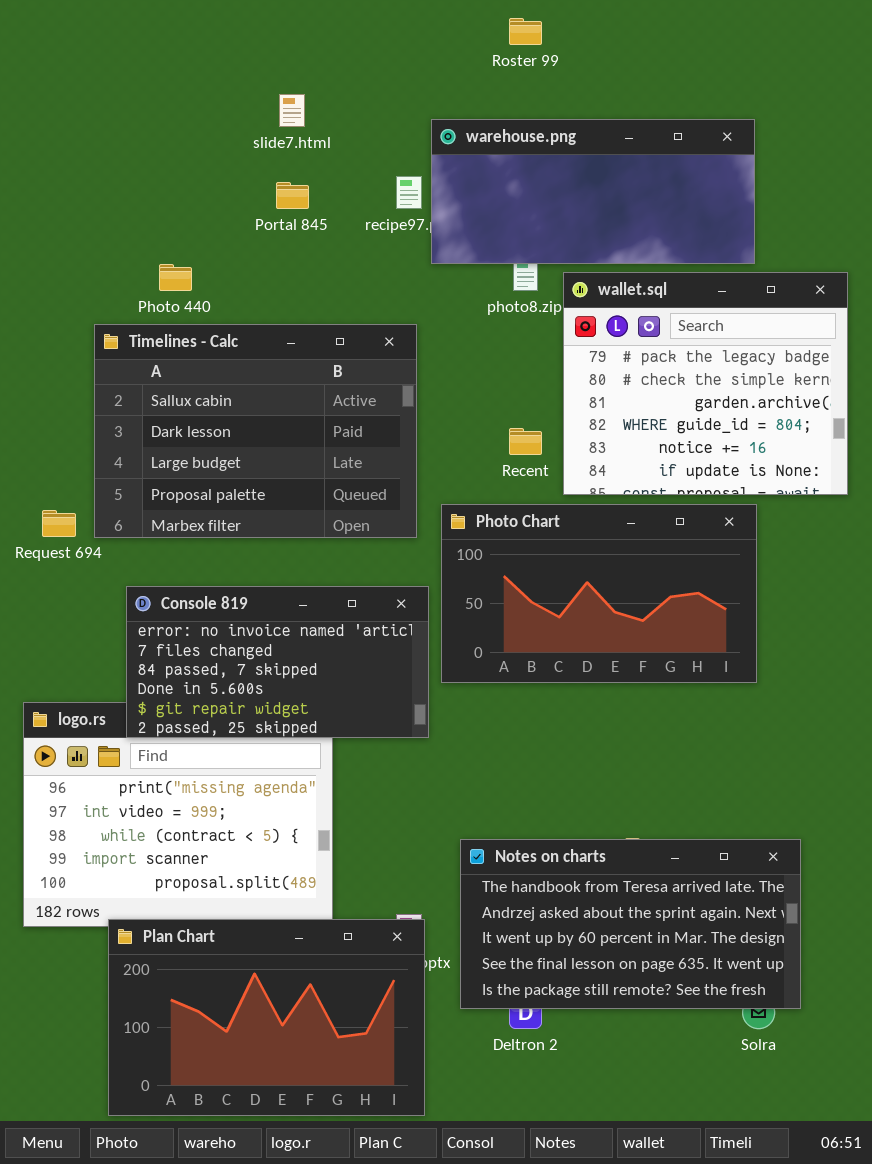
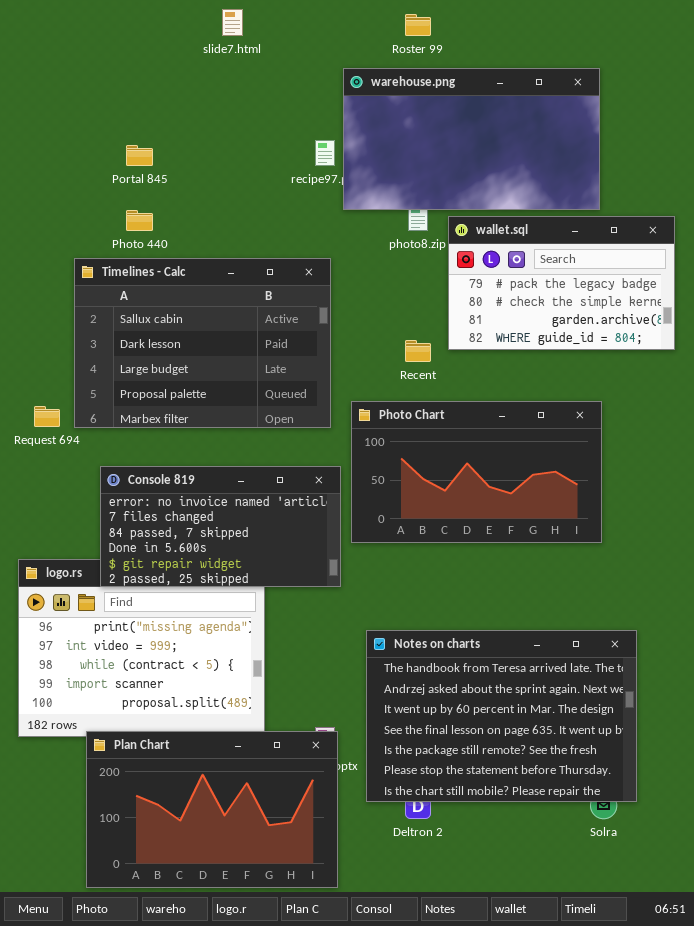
slide7.html: [279,94,305,127] -> [222,9,243,36], moved
warehouse.png: [431,119,755,264] -> [343,68,600,210], resized
Portal 845: [276,182,309,209] -> [126,145,153,166], moved
wallet.sql: [563,272,848,495] -> [448,216,675,350], resized
Notes on charts: [460,839,801,1009] -> [366,630,637,802], resized

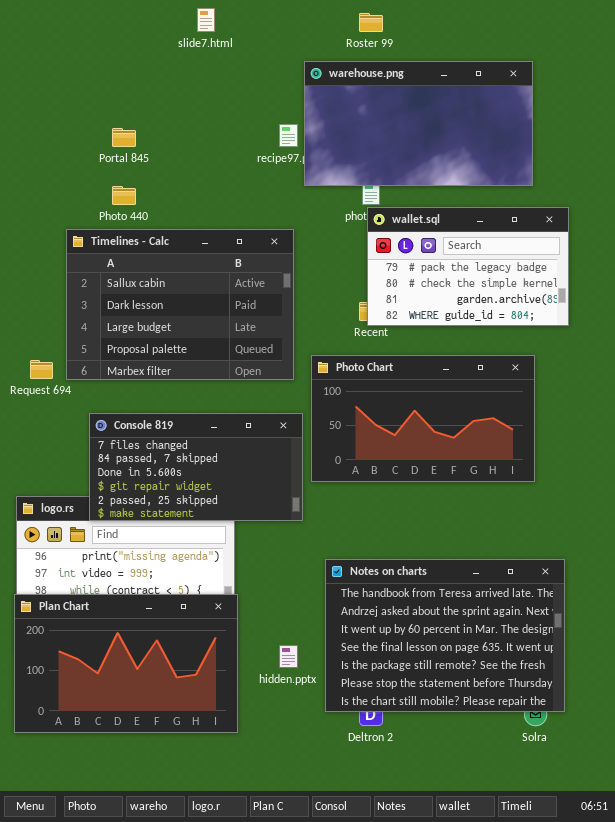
wallet.sql: [448,216,675,350] -> [367,207,569,326], moved
Console 819: [100,466,341,587] -> [89,413,303,521], scrolled down 1 row
Plan Chart: [86,731,338,888] -> [14,594,238,733], moved

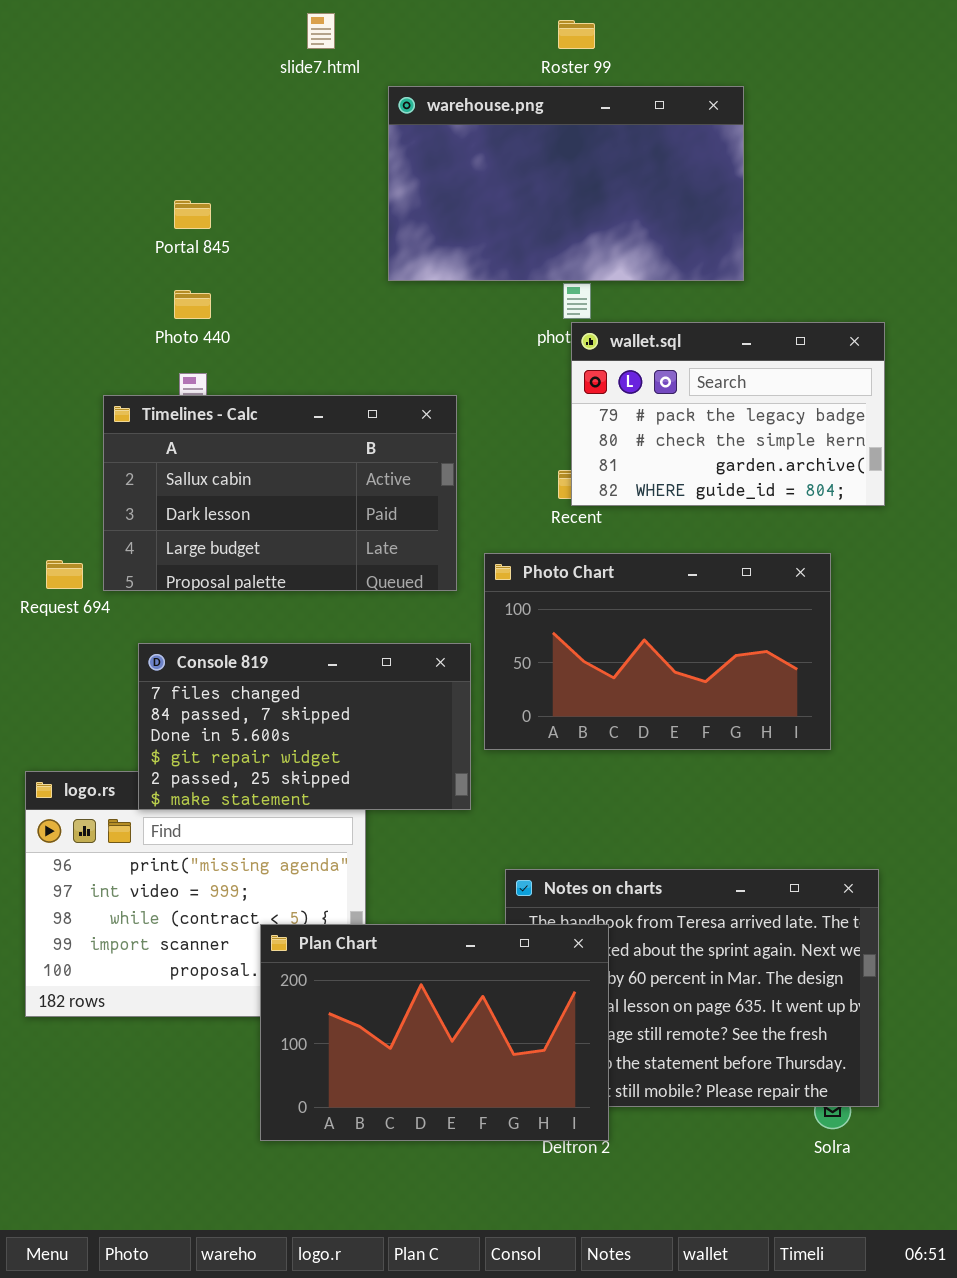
warehouse.png: [304,61,533,186] -> [388,86,744,281], moved
Timelines - Calc: [66,229,294,380] -> [103,395,457,591], resized
Plan Chart: [14,594,238,733] -> [260,924,609,1141], moved

